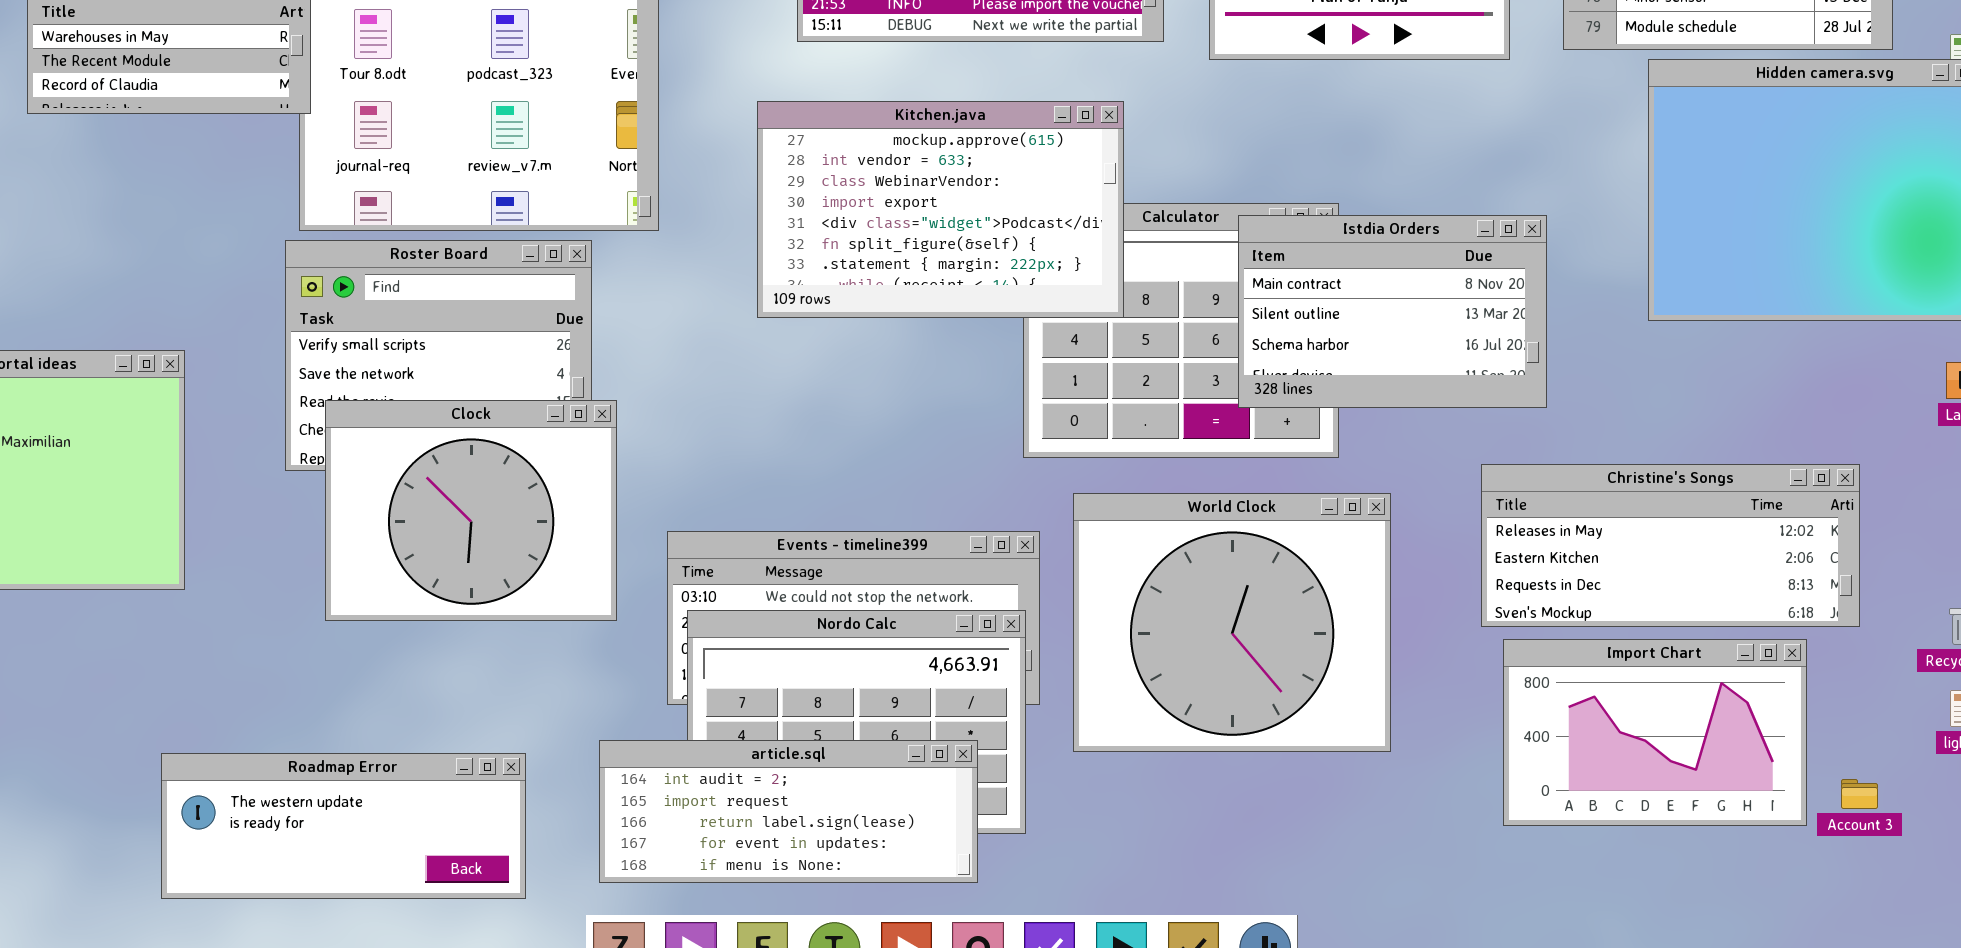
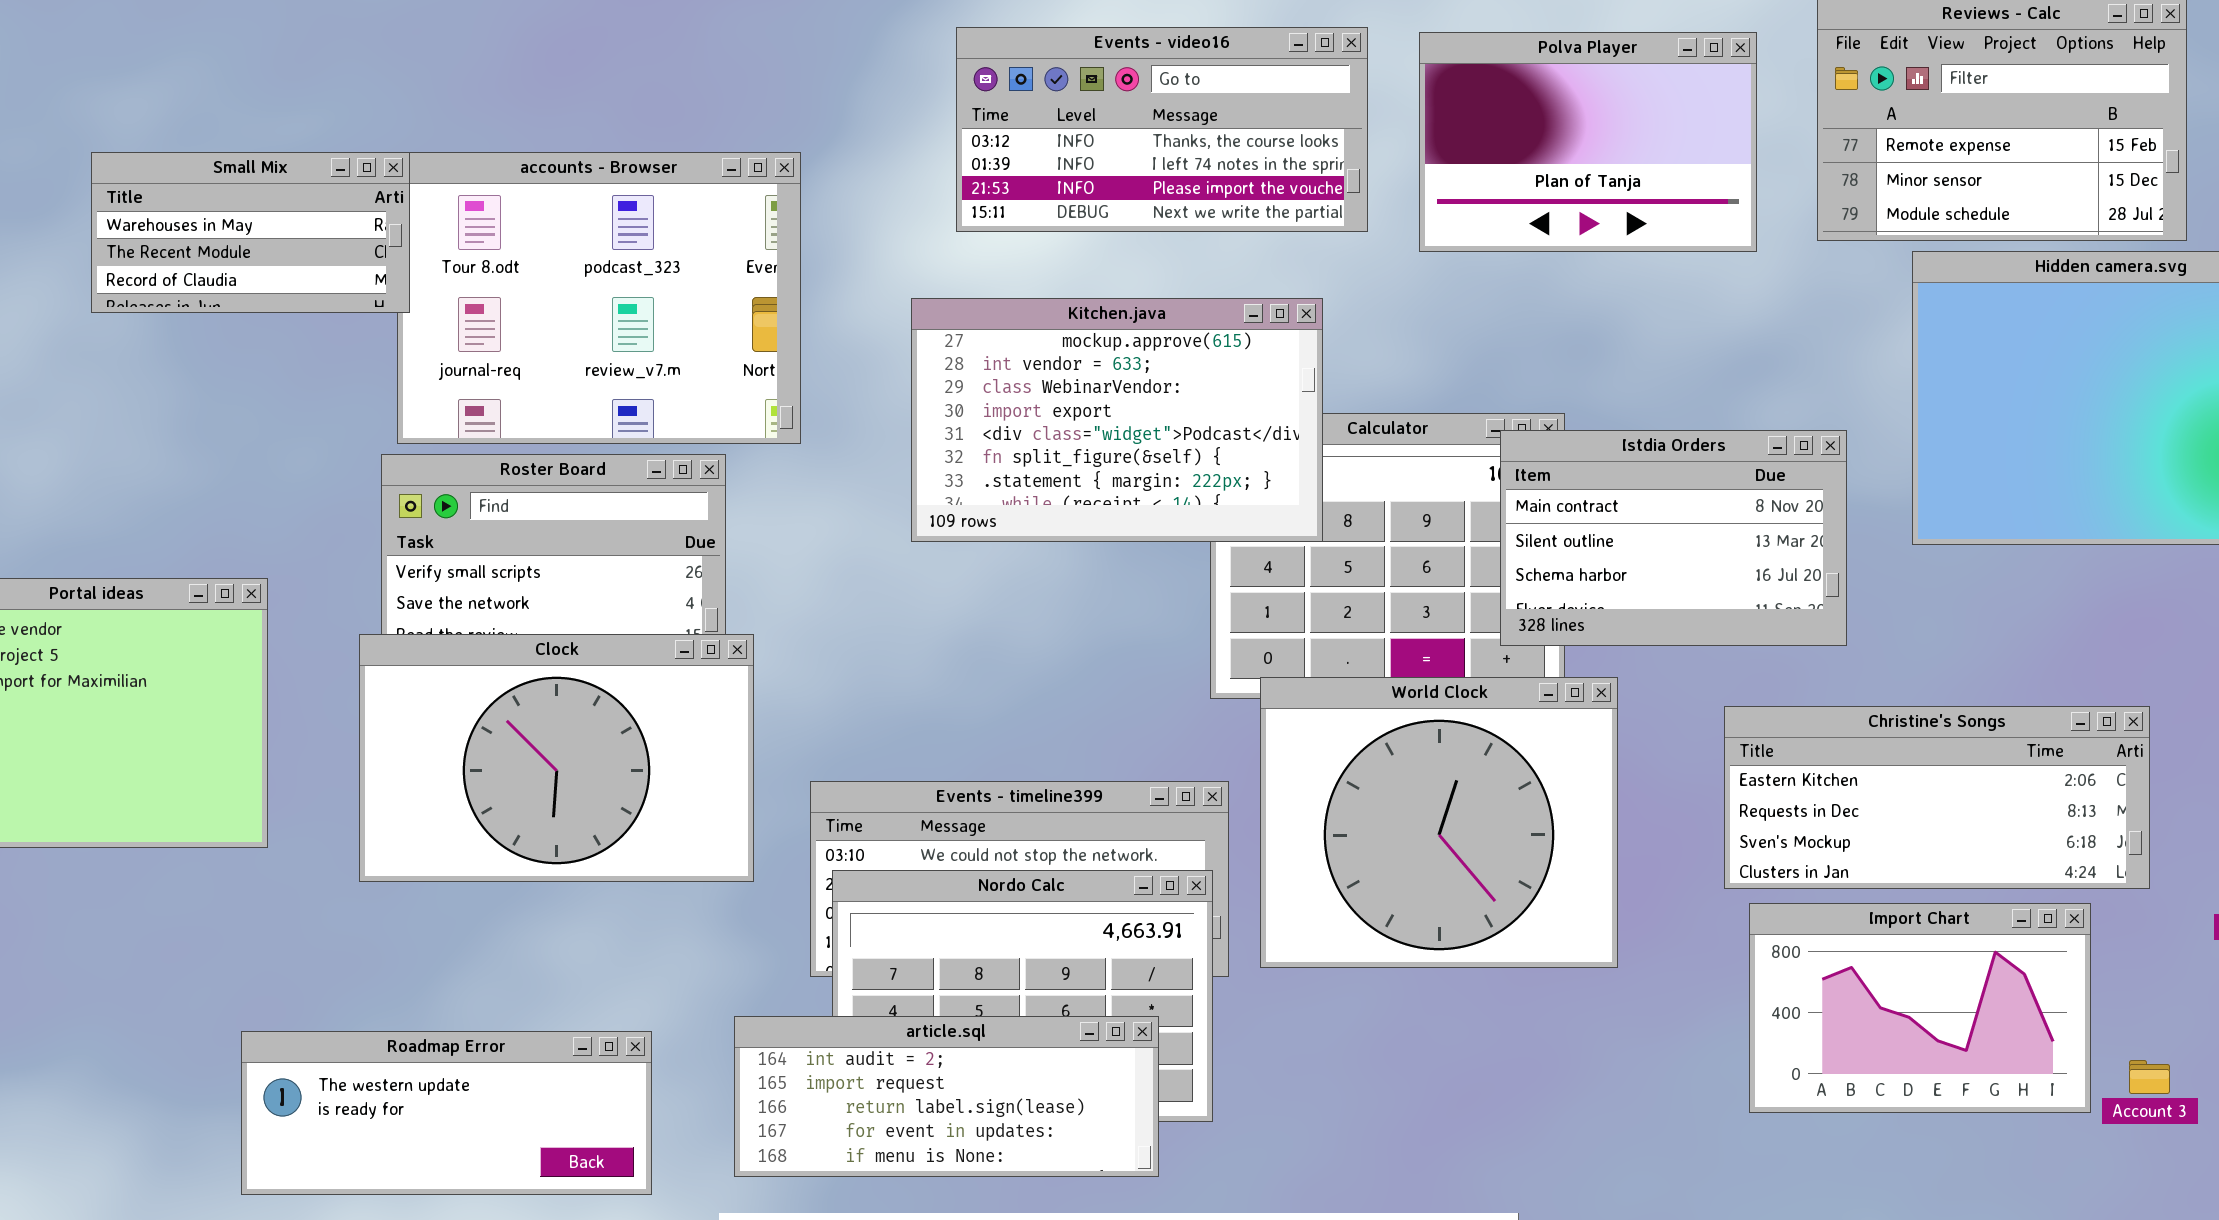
Istdia Orders: [1238,215,1547,408] -> [1500,430,1847,646], moved
Clock: [325,400,617,621] -> [359,634,754,882], resized
Christine's Songs: [1481,464,1860,627] -> [1724,706,2150,889], scrolled down 1 row
World Clock: [1073,493,1391,752] -> [1260,677,1618,968], moved

